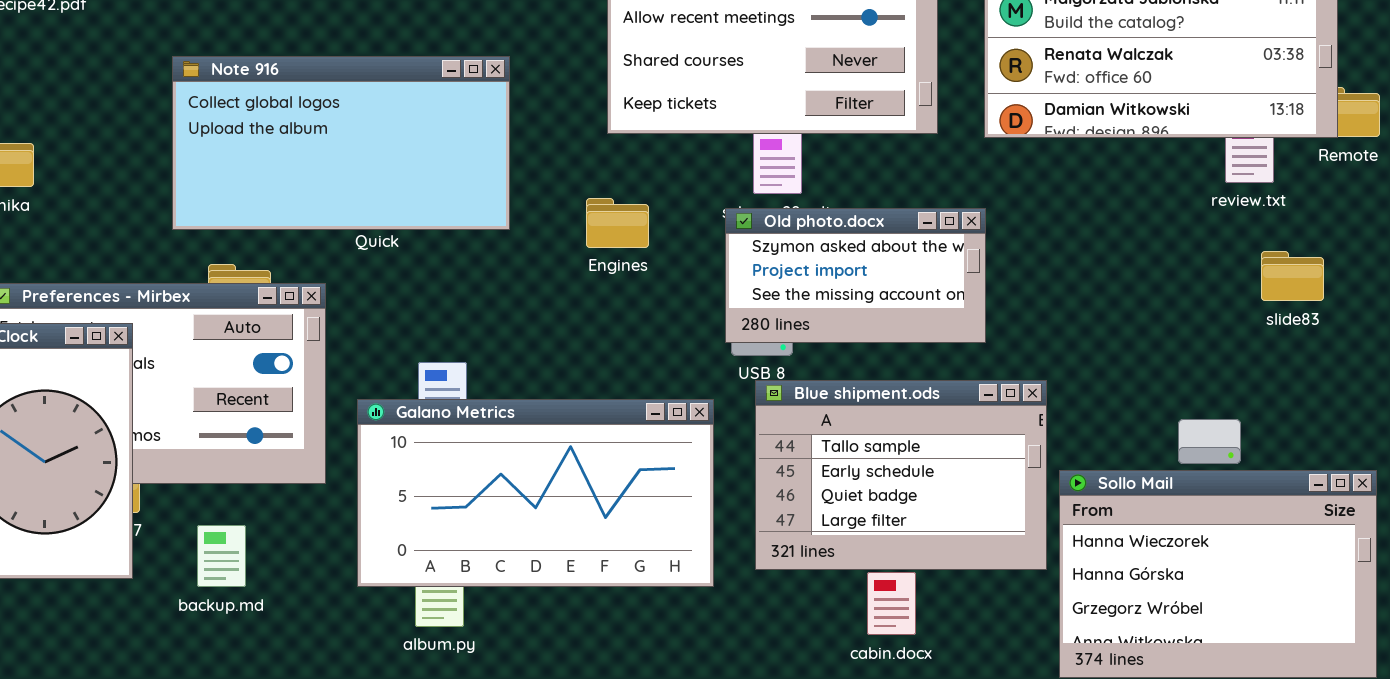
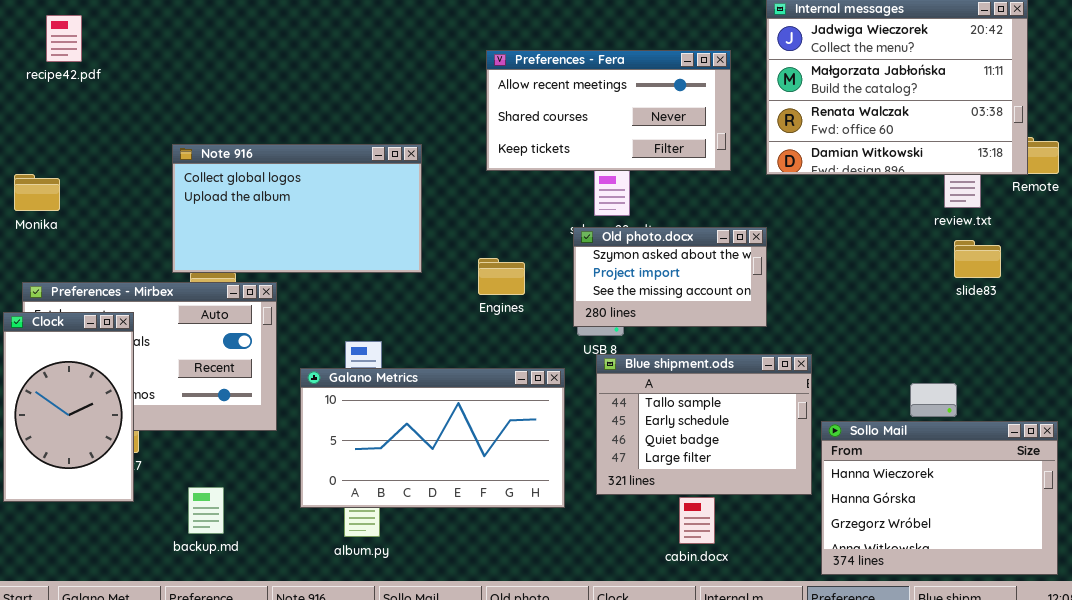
Note 916: [172,56,510,230] -> [172,144,422,273], moved
Engines: [586,198,649,248] -> [478,258,525,295], moved
slide83: [1261,251,1324,301] -> [954,240,1001,278], moved
backup.md: [197,525,246,587] -> [188,487,224,534], moved

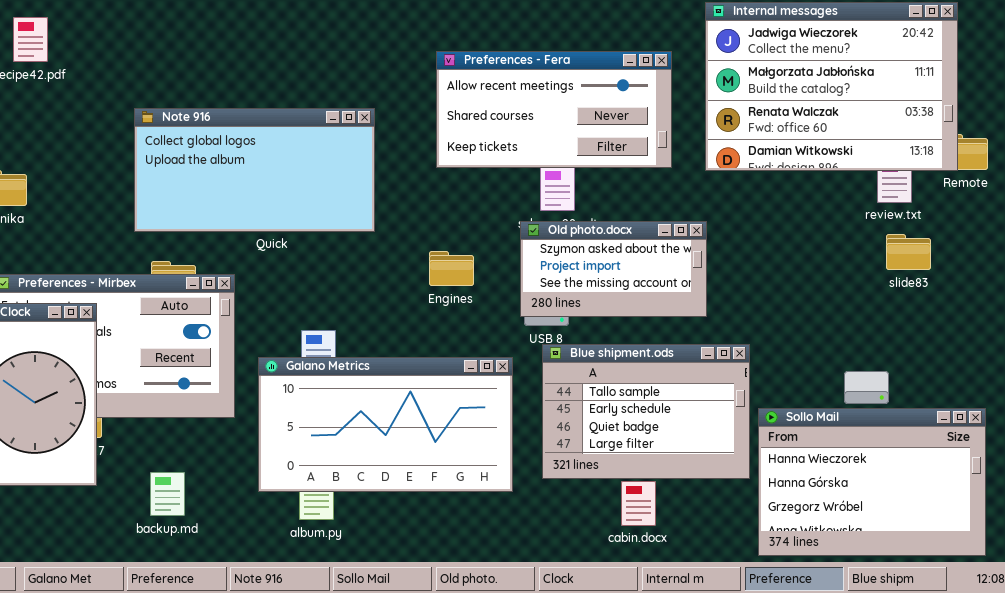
Note 916: [172,144,422,273] -> [134,108,375,232], moved

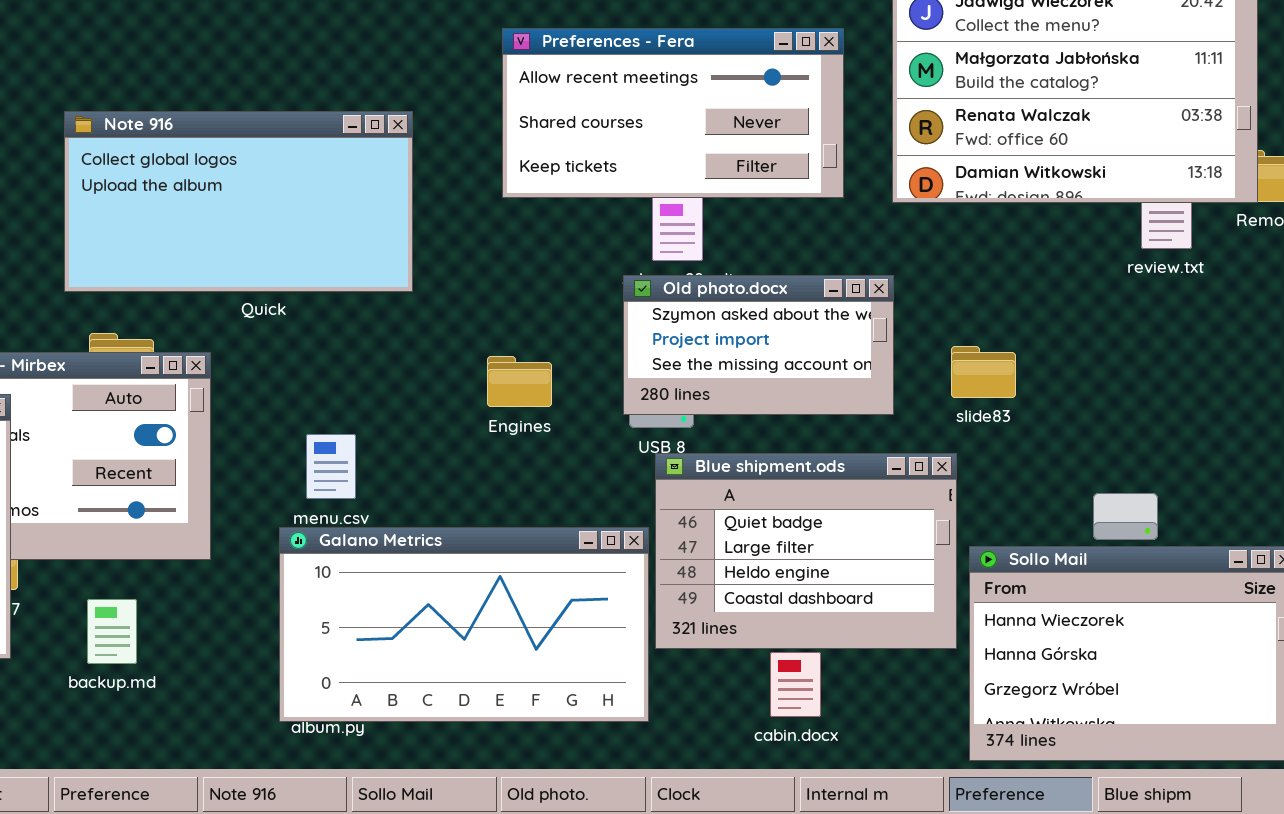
slide83: [886,234,931,270] -> [951,346,1016,398], moved
Engines: [429,251,474,286] -> [487,356,552,407], moved
Blue shipment.ods: [542,344,750,479] -> [655,453,957,649], scrolled down 2 rows
Galano Metrics: [258,357,513,492] -> [279,527,649,722], moved
backup.md: [150,472,185,516] -> [87,599,137,664], moved

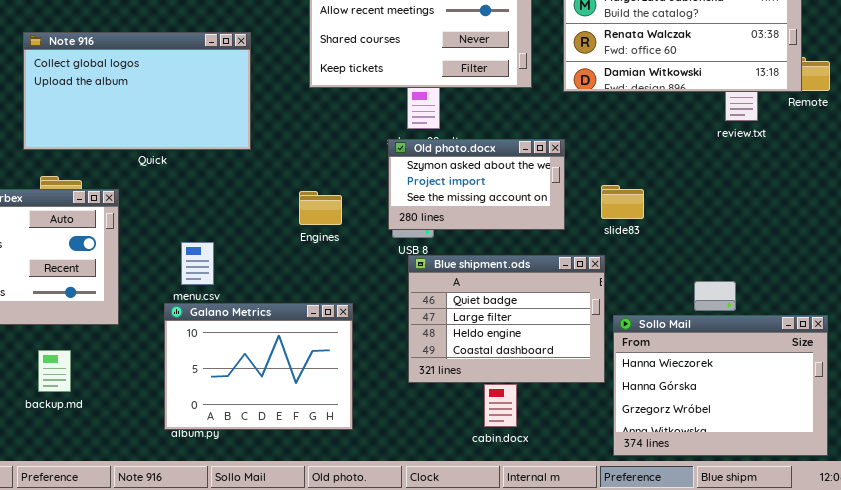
Galano Metrics: [279,527,649,722] -> [164,303,353,430], resized

